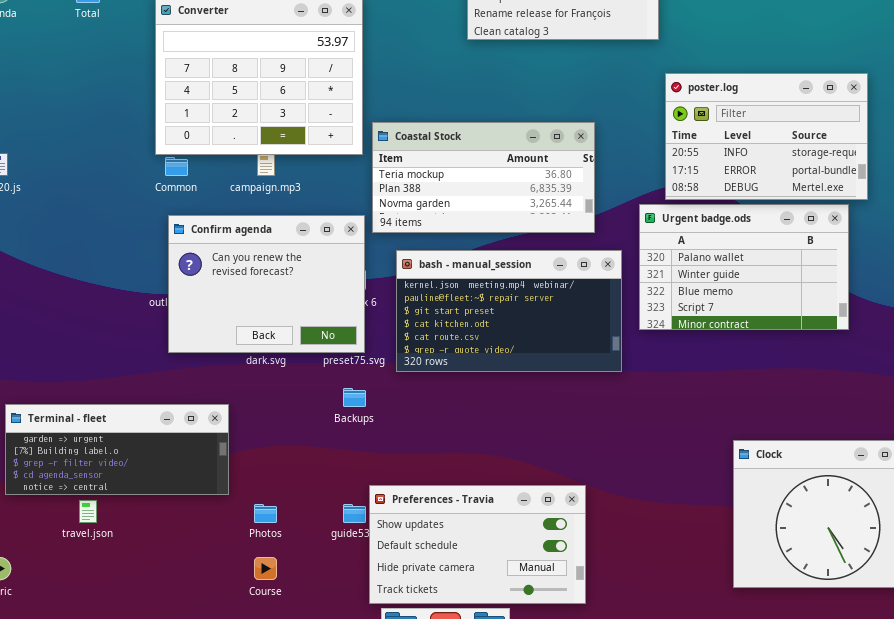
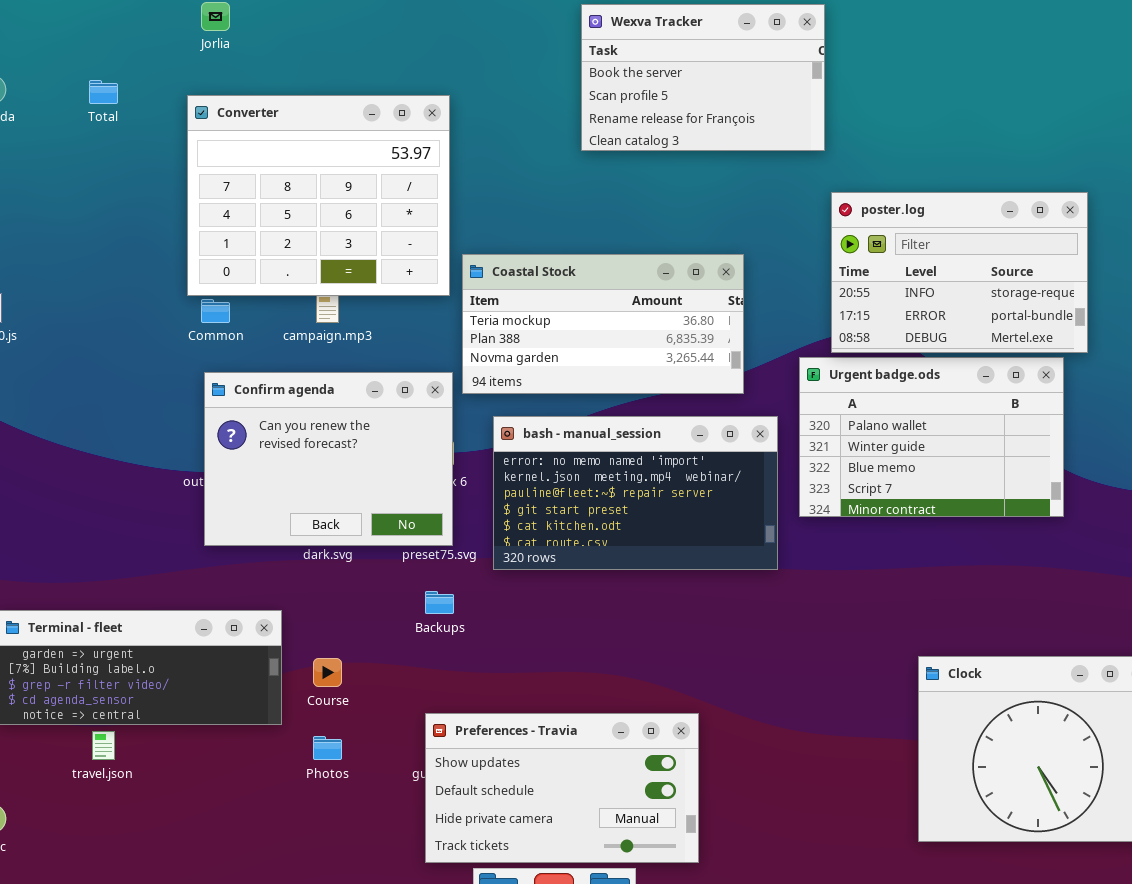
bash - manual_session: [396,250,622,372] -> [493,416,778,570], scrolled up 1 row
Preferences - Travia: [369,485,586,604] -> [425,713,699,863], moved
Course: [254,557,277,580] -> [313,658,342,687], moved

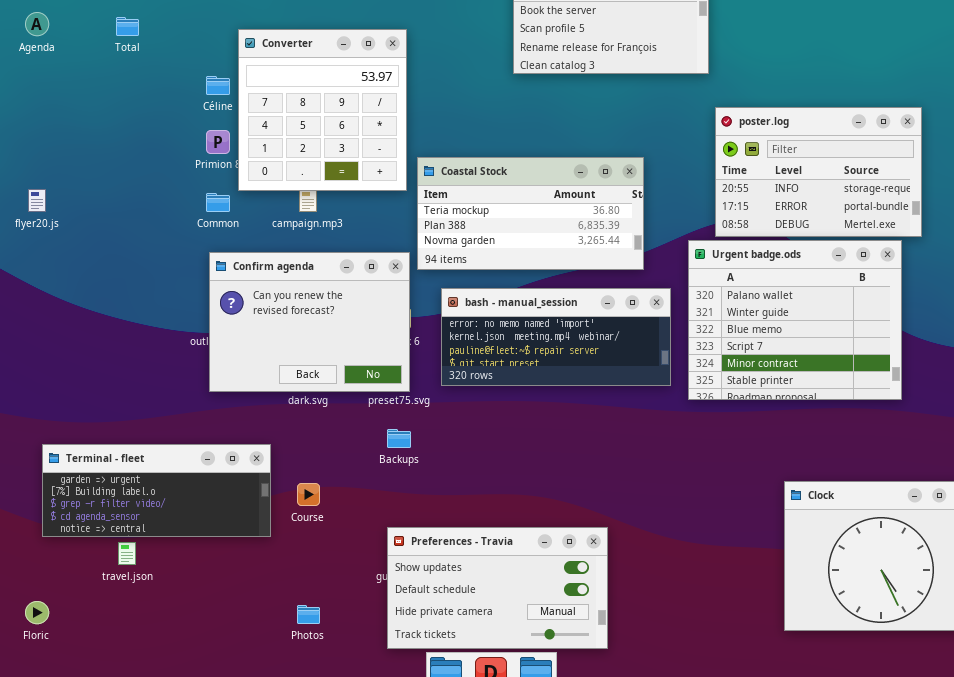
Converter: [187,95,450,296] -> [238,29,407,191], resized
Urgent badge.ods: [799,357,1064,517] -> [688,240,902,400], resized
bash - manual_session: [493,416,778,570] -> [441,288,671,386], resized
Photos: [313,736,342,760] -> [297,605,320,624], moved

